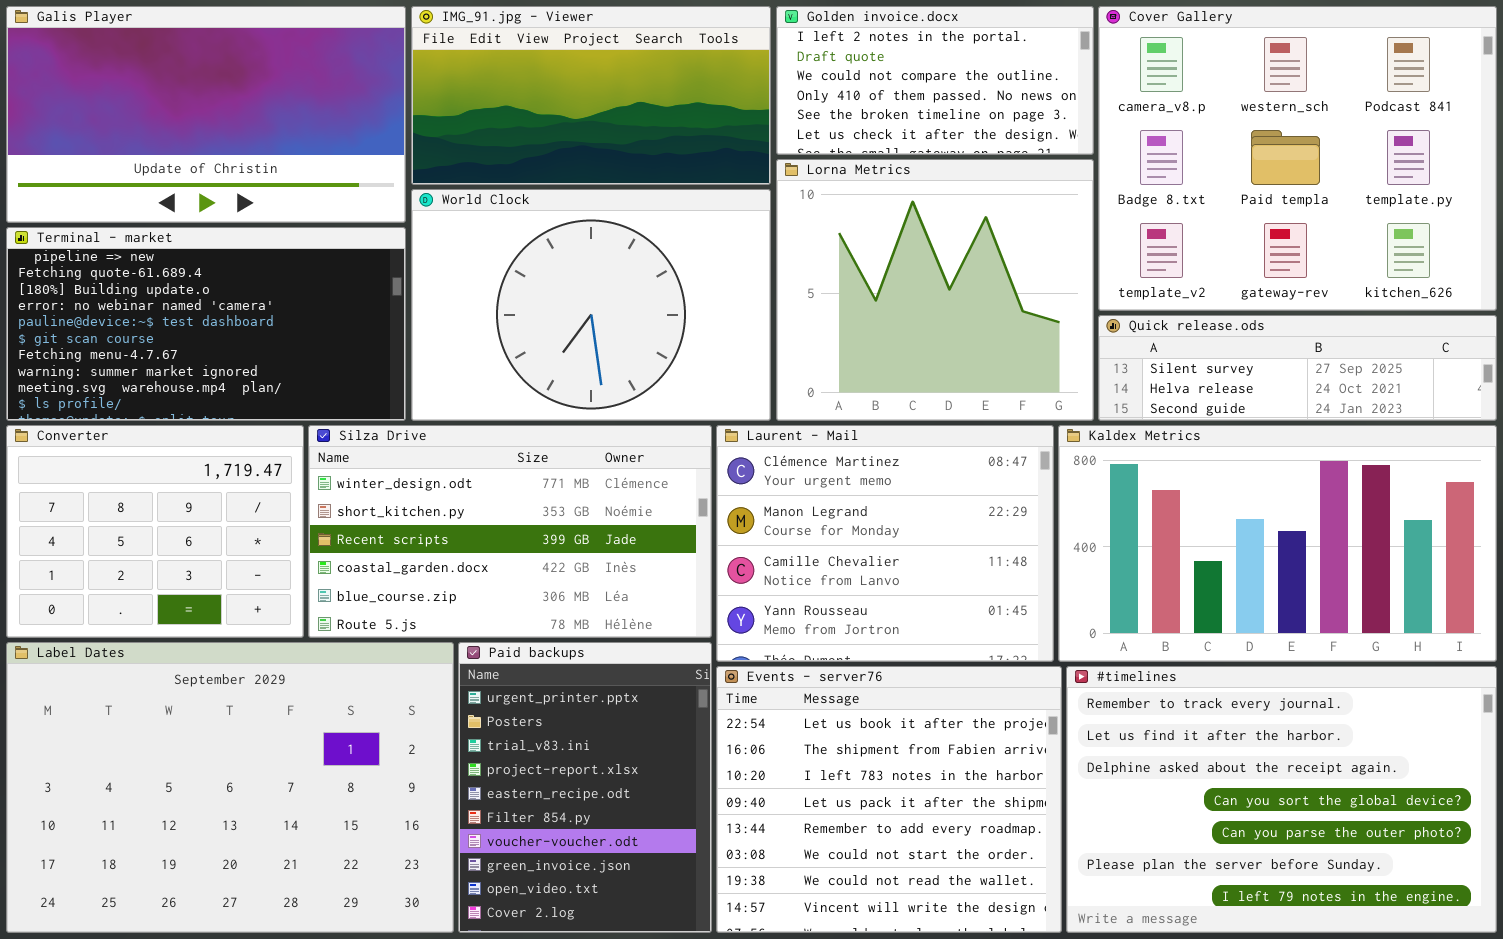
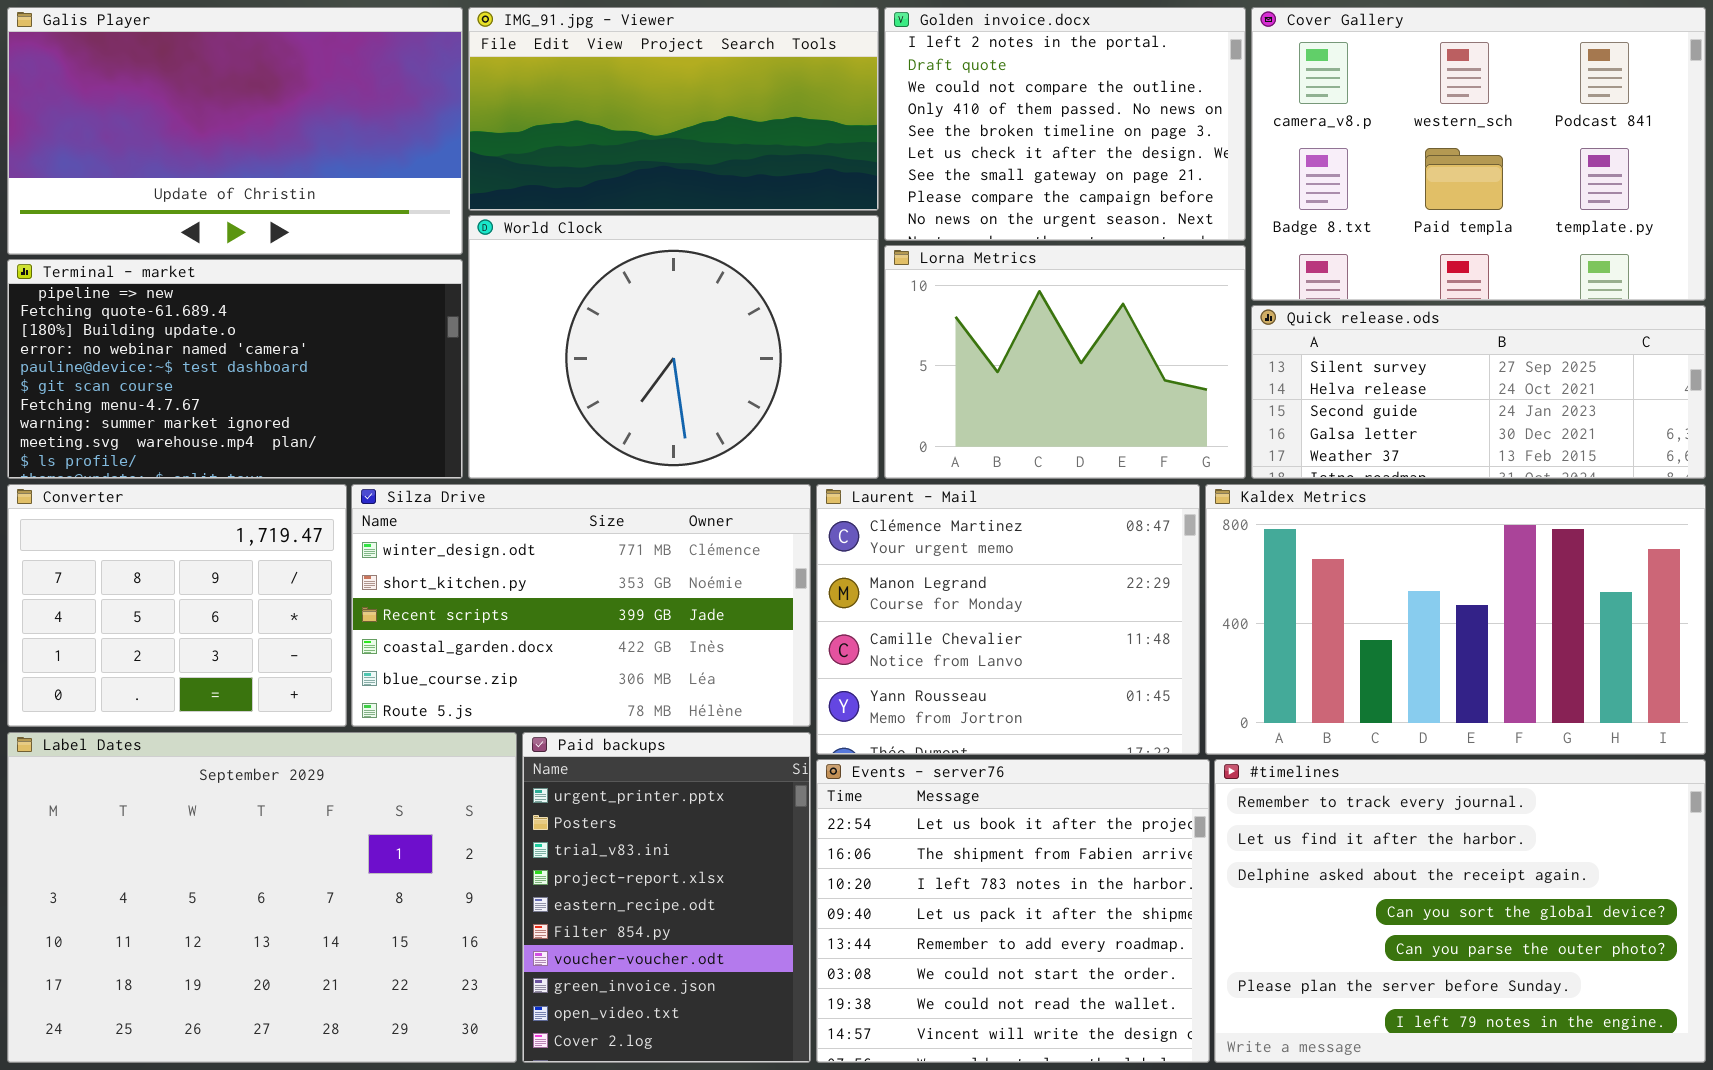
Golden invoice.docx: [776,6,1094,155] -> [884,7,1246,241], resized
Cover Gallery: [1098,6,1497,311] -> [1251,7,1706,301], resized
Lorna Metrics: [776,159,1094,421] -> [884,245,1246,479], resized
Quick release.ods: [1098,315,1497,421] -> [1251,305,1706,479], resized

